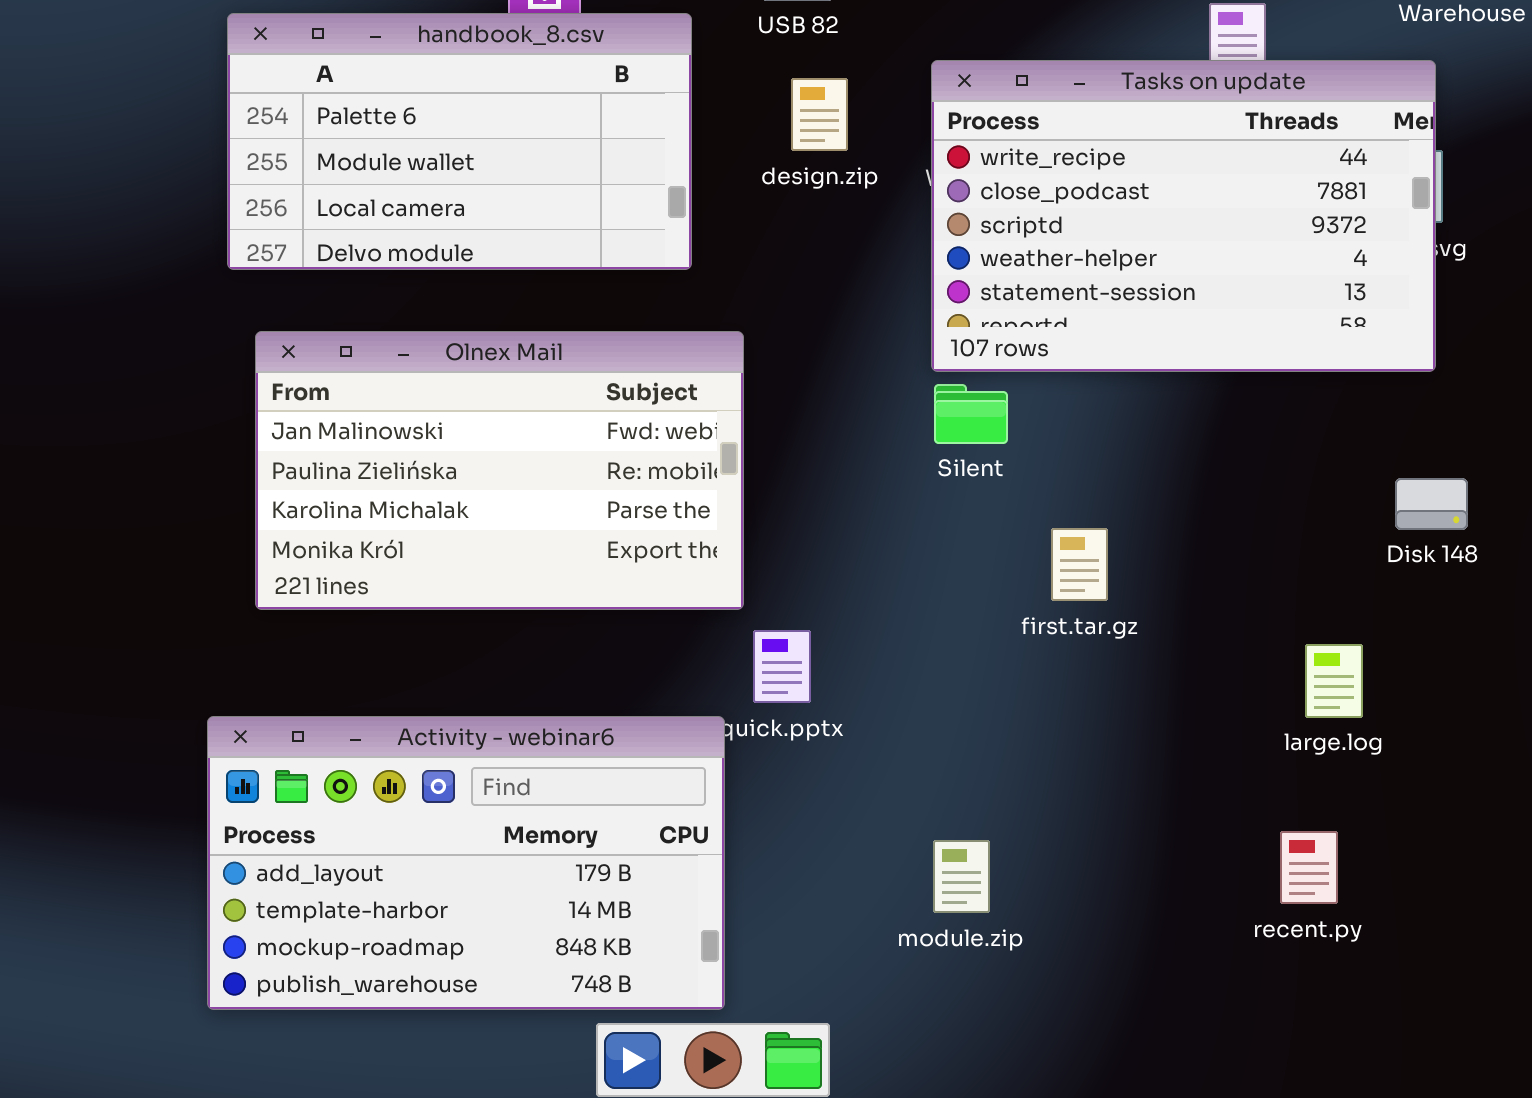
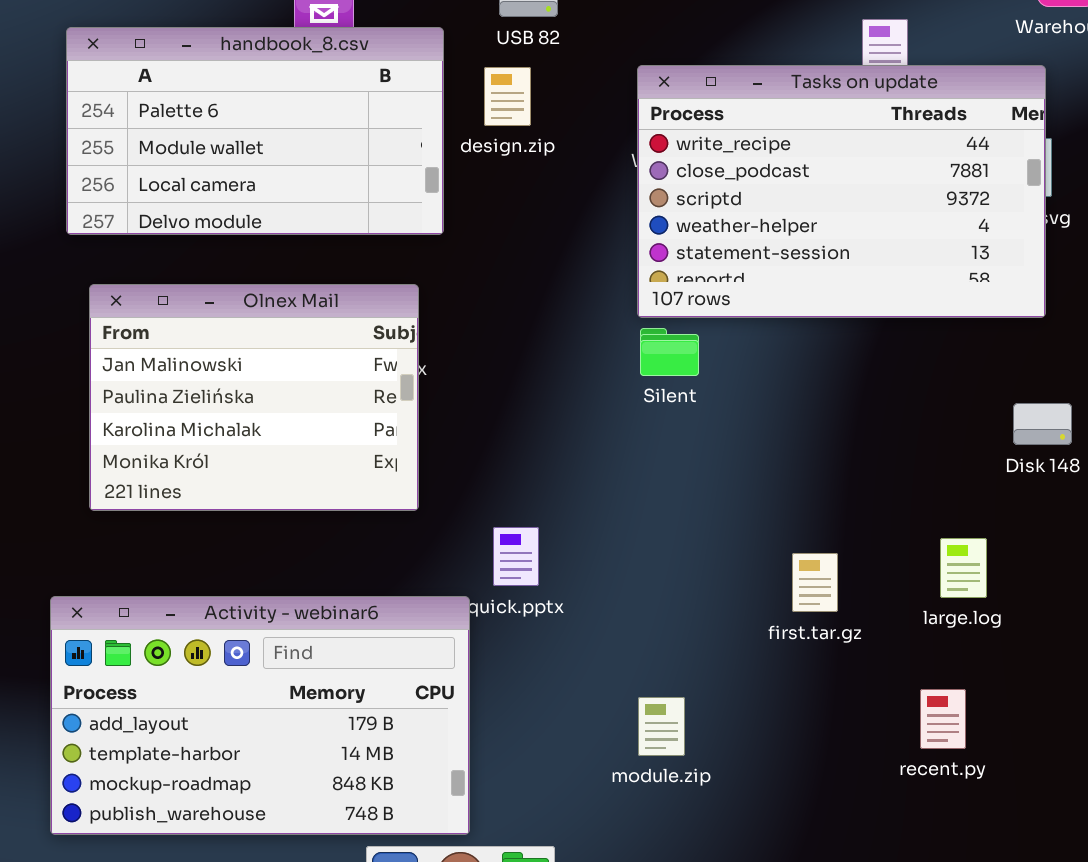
design.zip: [791,78,848,151] -> [484,67,531,126], moved
Olnex Mail: [255,331,744,610] -> [89,284,419,511], resized
first.tar.gz: [1051,528,1108,601] -> [792,553,838,612], moved

